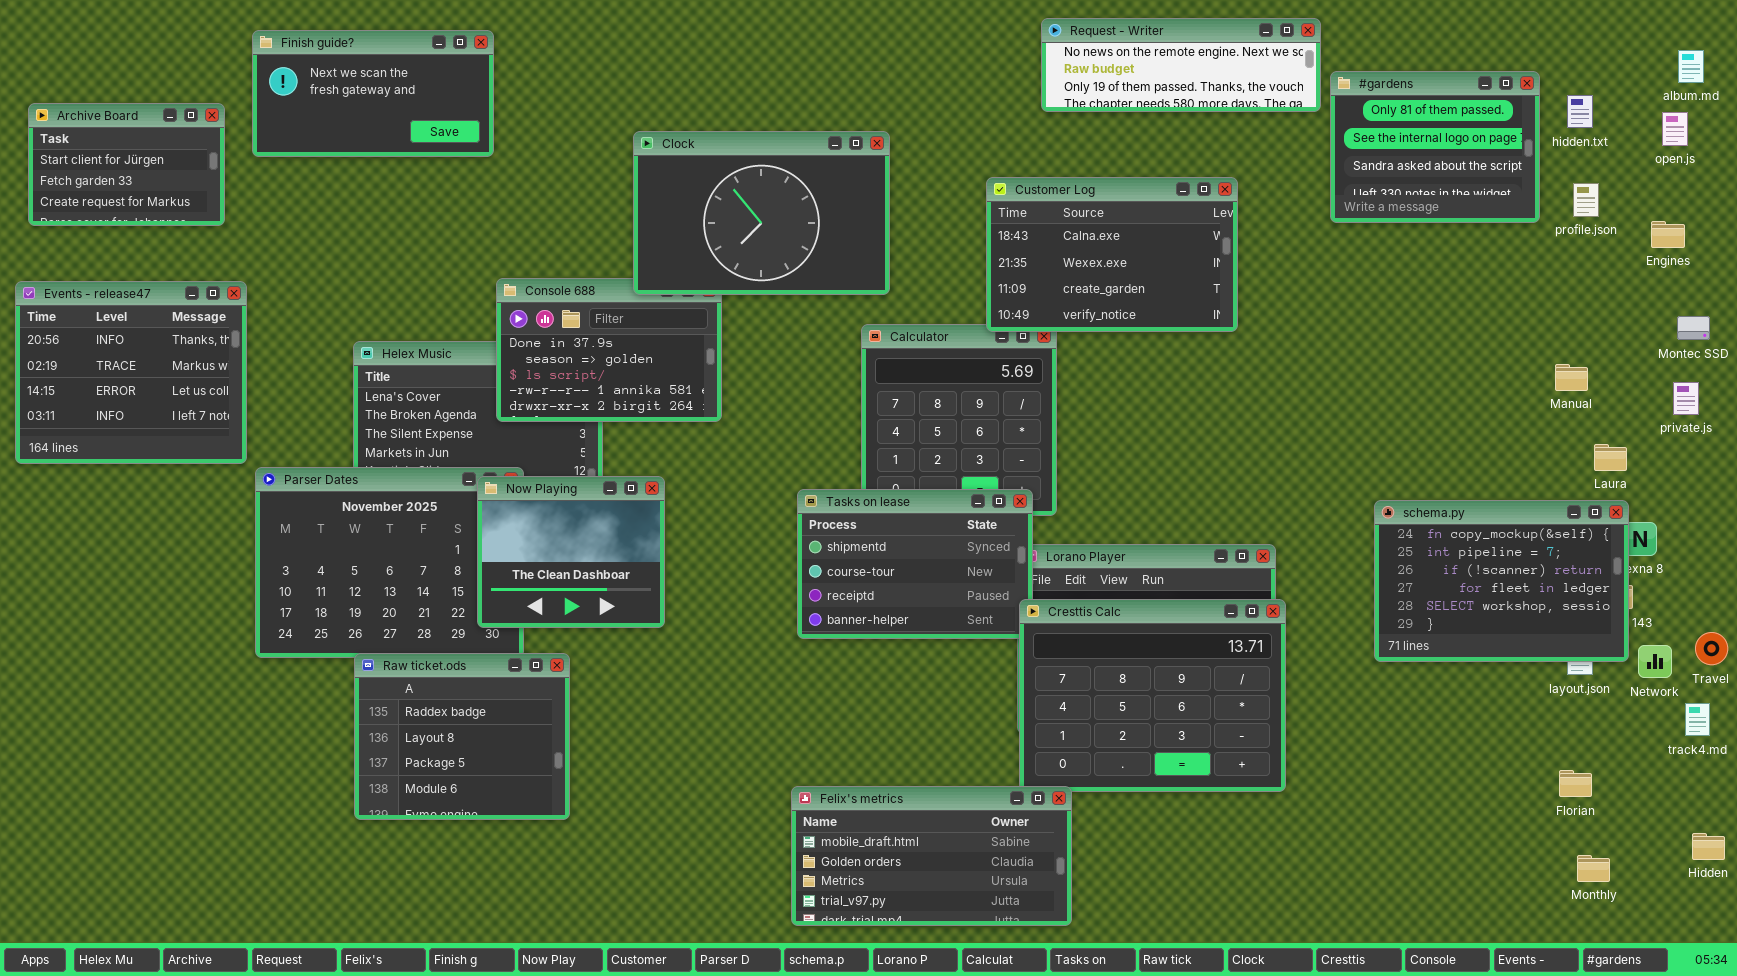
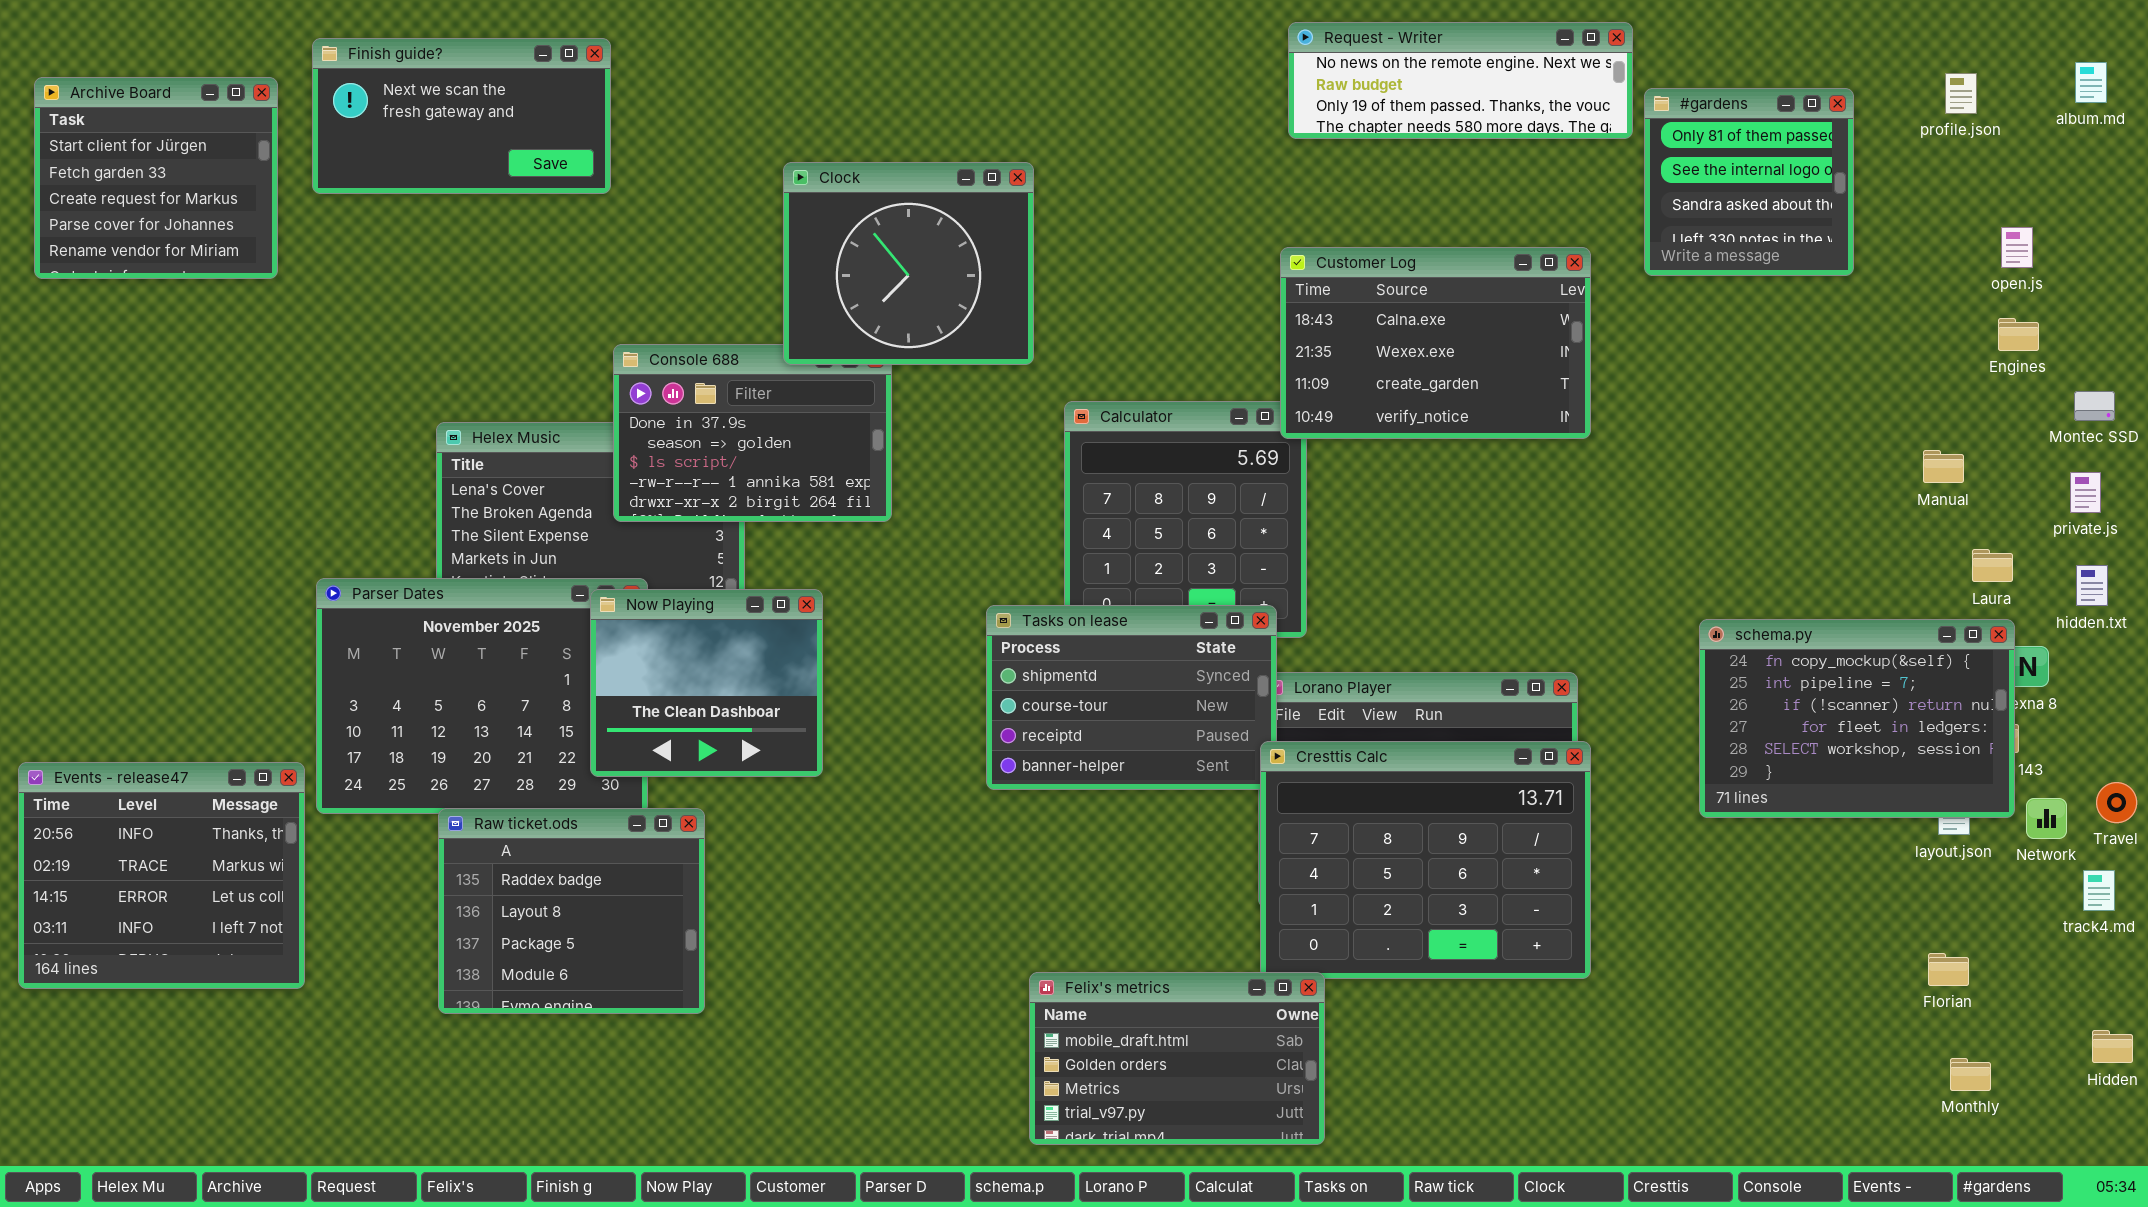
#gardens: [1330,71,1540,223] -> [1644,88,1854,276], resized
hidden.txt: [1567,95,1593,128] -> [2076,565,2108,606], moved
Archive Board: [28,103,225,226] -> [34,77,278,279], resized
open.js: [1662,112,1688,146] -> [2001,227,2033,268], moved
Clock: [633,131,890,295] -> [783,162,1034,365], resized
Customer Log: [986,177,1238,332] -> [1280,247,1591,439], moved
profile.json: [1573,183,1599,217] -> [1945,73,1977,114], moved
Engines: [1651,221,1685,248] -> [1998,318,2039,351], moved
Events - release47: [15,281,247,464] -> [18,762,305,989], moved
Felix's metrics: [791,786,1072,926] -> [1029,972,1325,1145], resized

